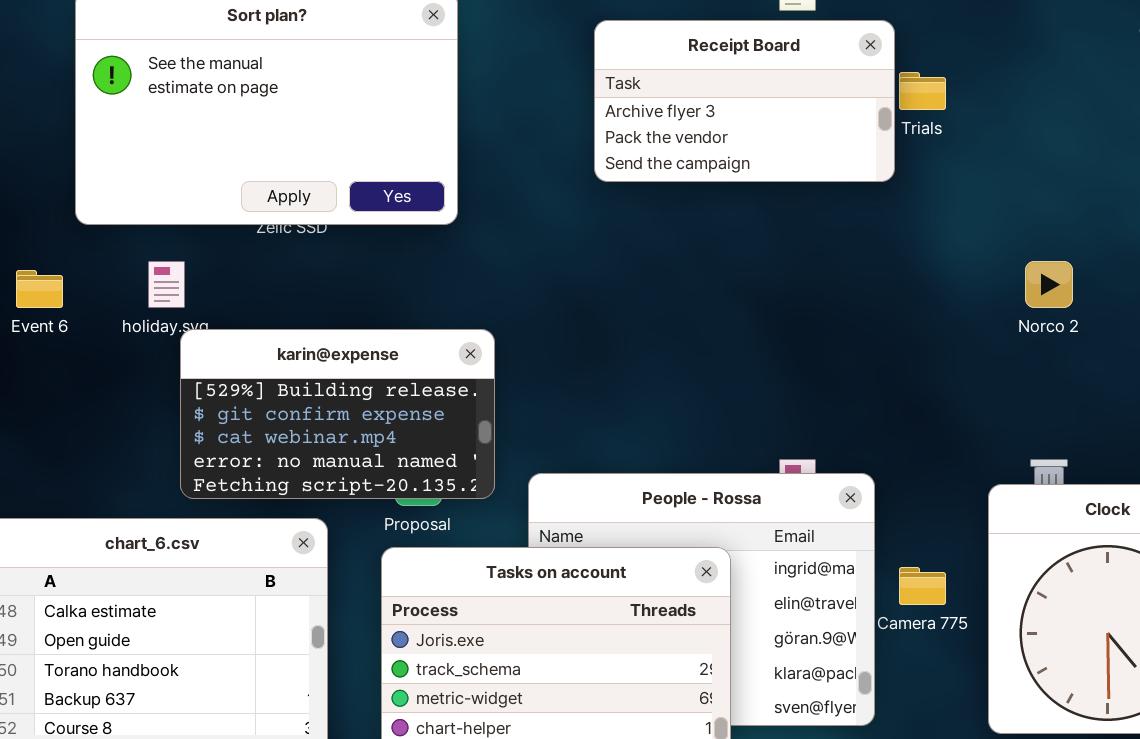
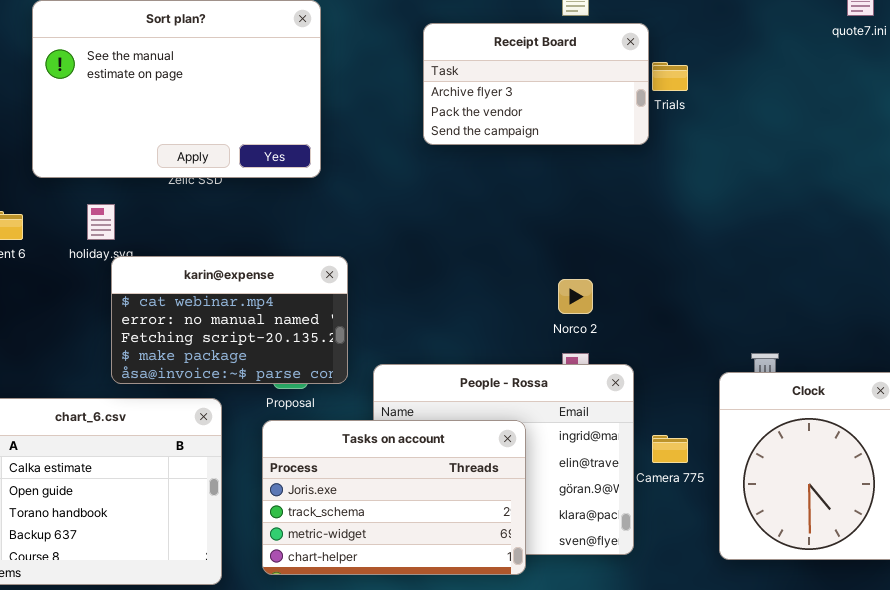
Norco 2: [1025,261,1073,308] -> [558,279,593,314], moved
karin@expense: [180,329,495,499] -> [111,256,348,384], scrolled down 2 rows

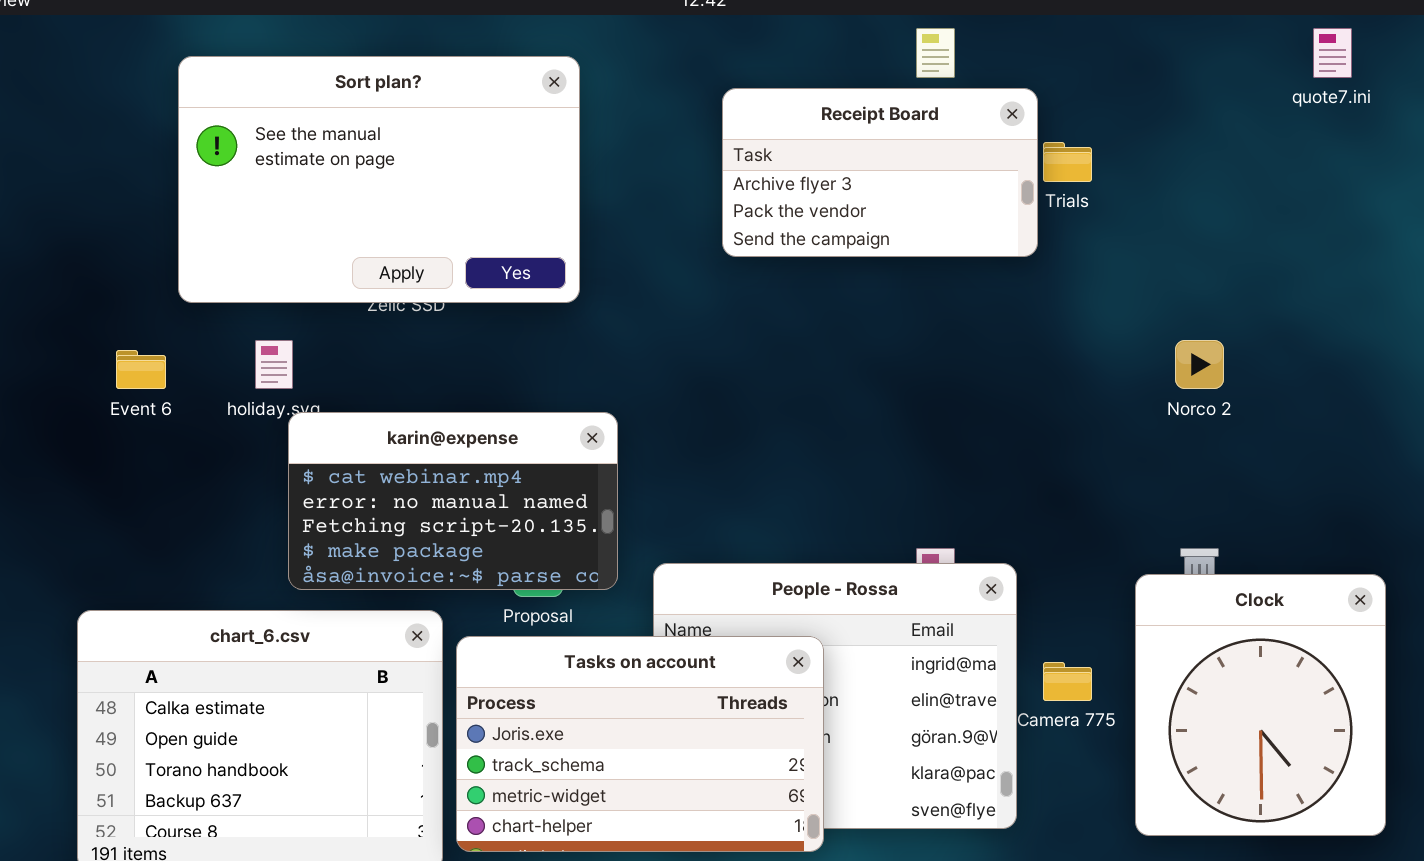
Norco 2: [558,279,593,314] -> [1175,340,1224,389], moved
Tasks on account: [262,420,526,575] -> [456,636,824,852], moved

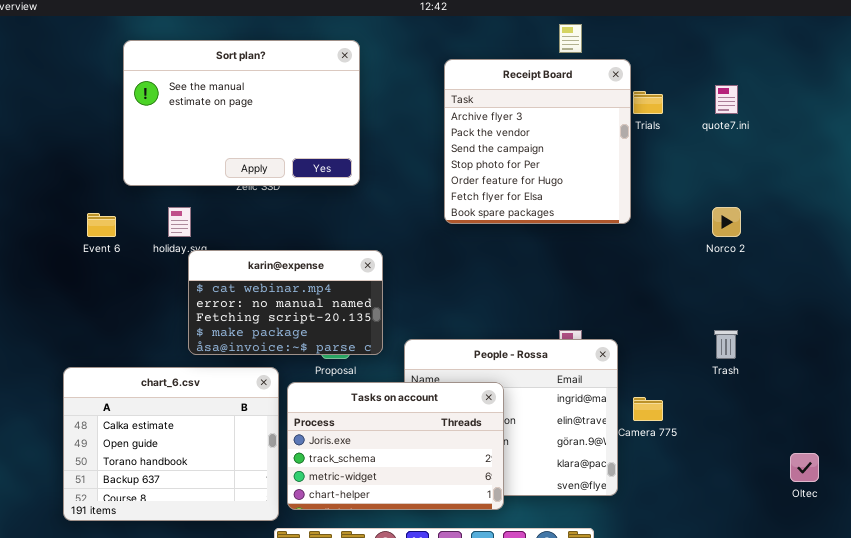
quote7.ini: [1313,28,1352,78] -> [715,85,738,114], moved
Receipt Board: [722,88,1038,257] -> [444,59,631,224], resized
Clock: [1135,574,1386,836] -> none, closed

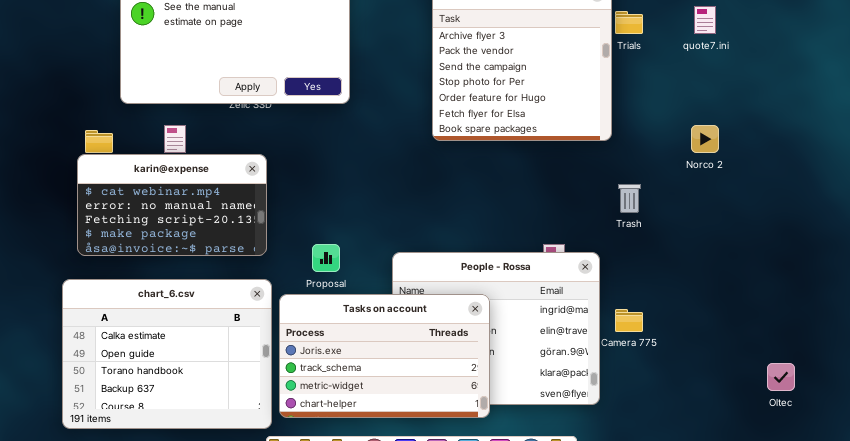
karin@expense: [188,250,383,355] -> [77,154,267,256], moved
Trash: [714,330,738,359] -> [618,184,641,213], moved

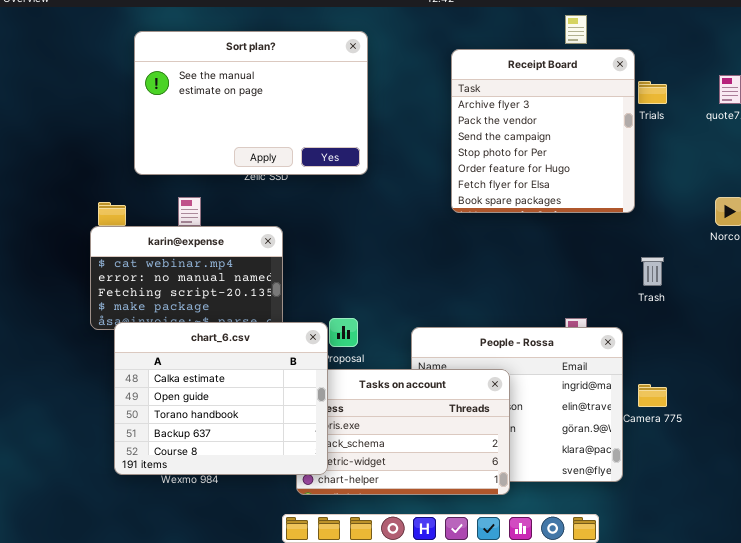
chart_6.csv: [62,279,272,429] -> [114,322,328,475], moved

